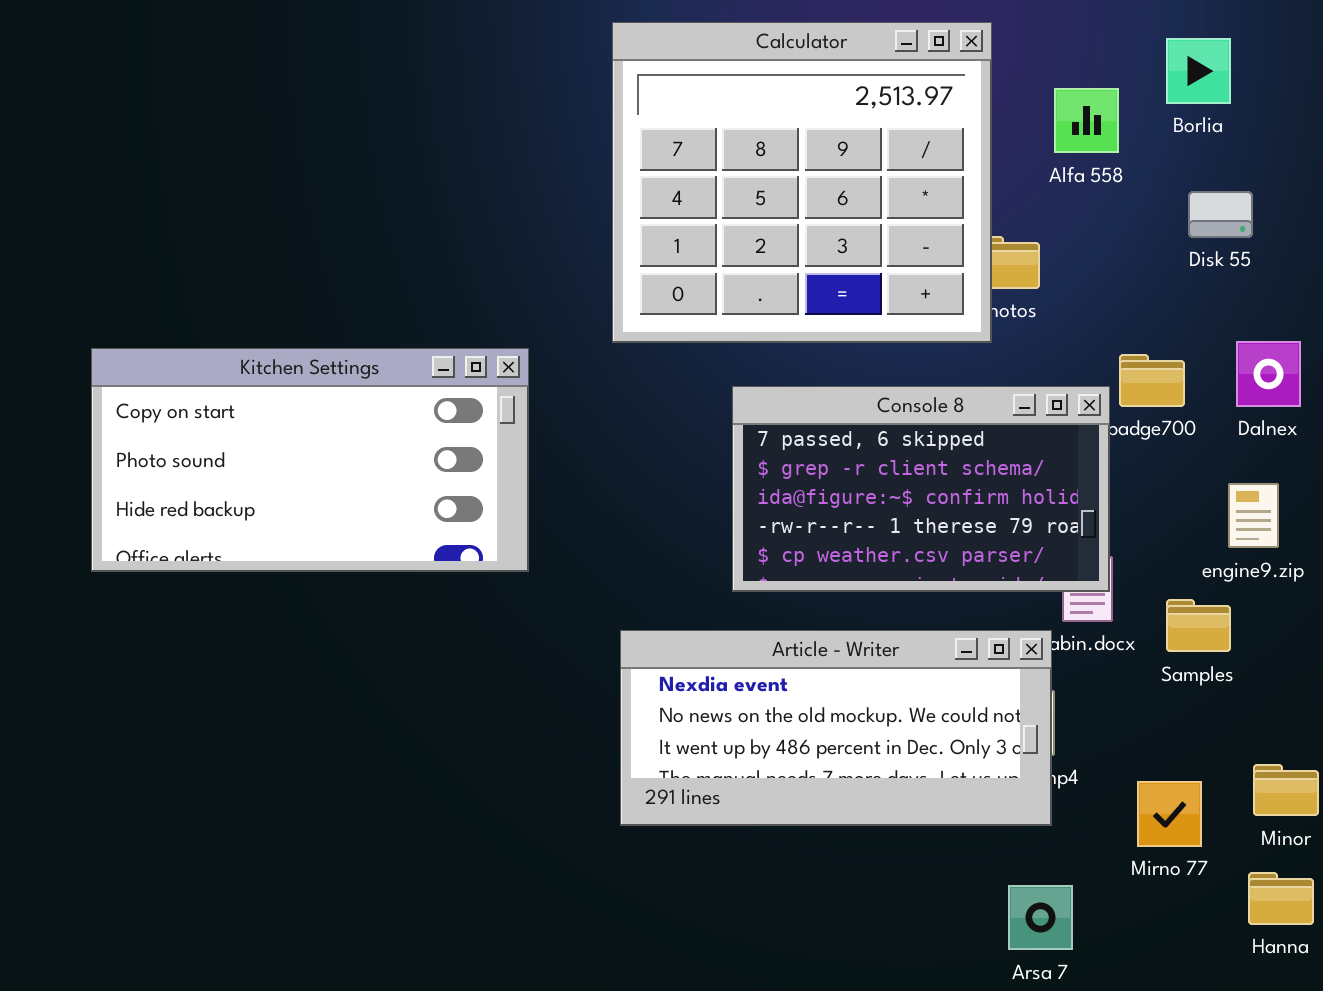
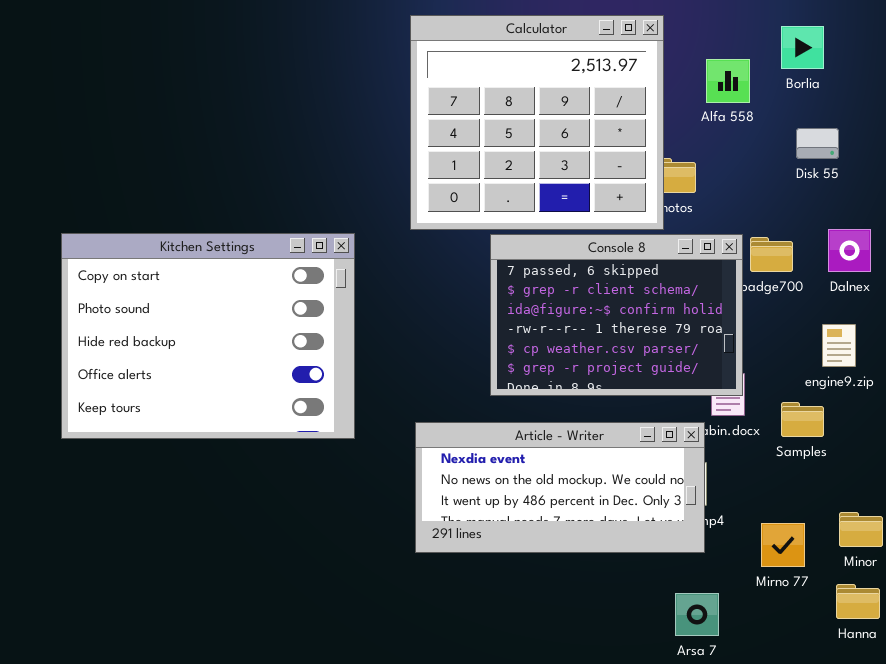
Kitchen Settings: [91,348,529,572] -> [61,233,355,439], resized
Console 8: [732,386,1110,592] -> [490,234,743,396], resized

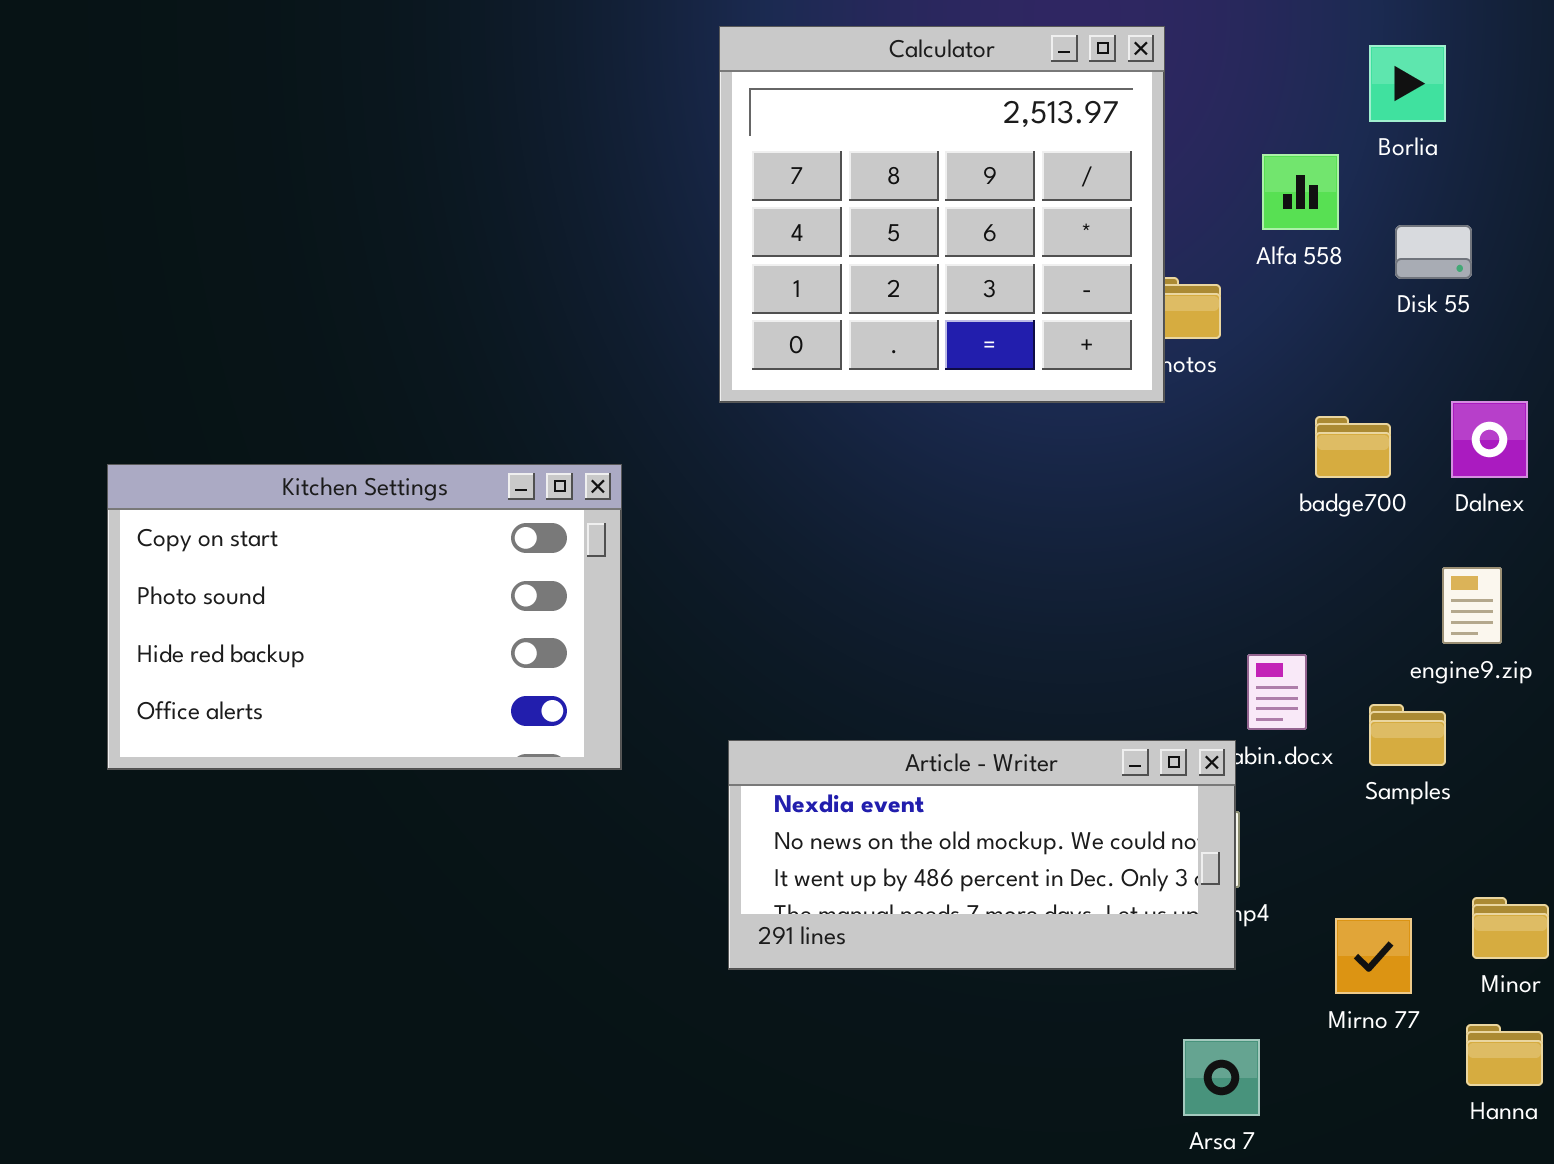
Alfa 558: [706,59,750,103] -> [1262,154,1339,230], moved
Kitchen Settings: [61,233,355,439] -> [107,464,622,770], resized
Console 8: [490,234,743,396] -> none, closed

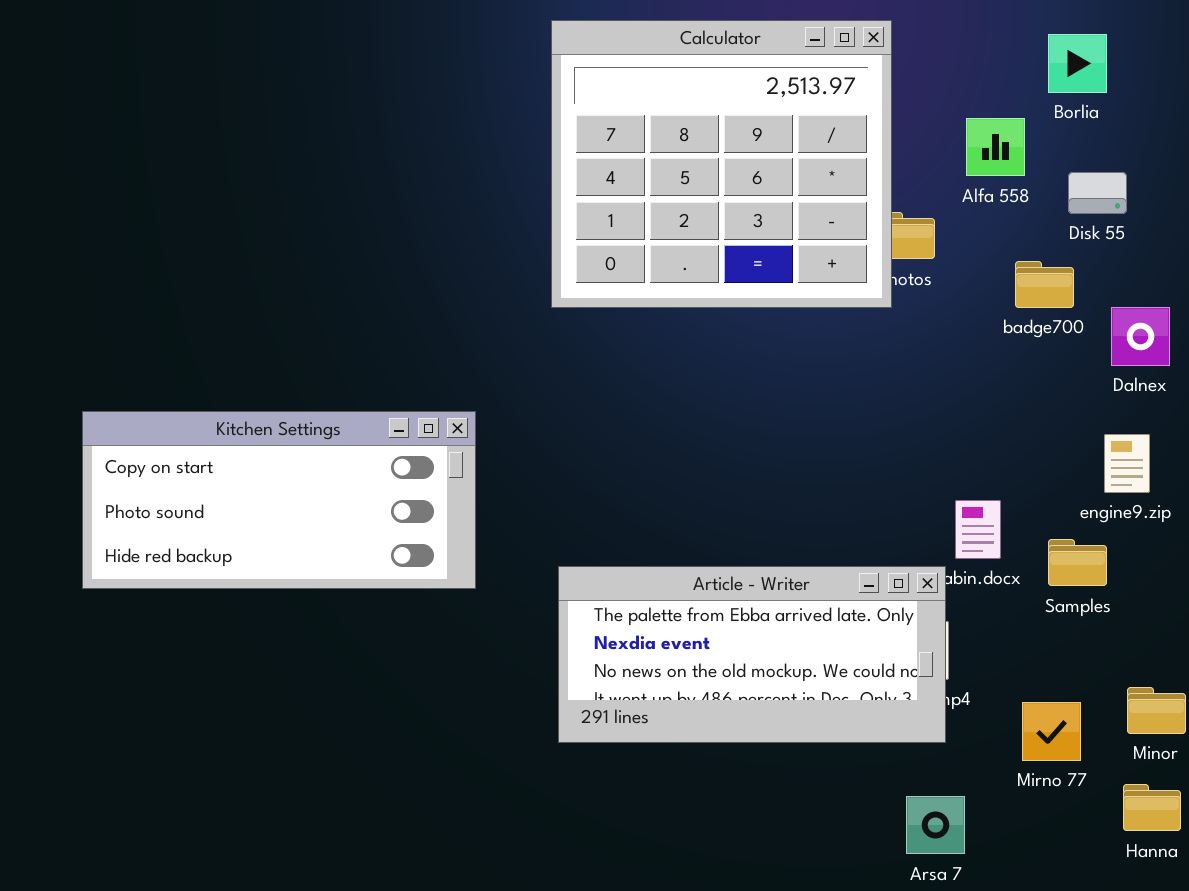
badge700: [1315,416,1391,478] -> [1015,261,1074,308], moved
Kitchen Settings: [107,464,622,770] -> [82,411,476,589], resized
Article - Writer: [728,740,1236,970] -> [558,566,946,743], scrolled up 1 row

